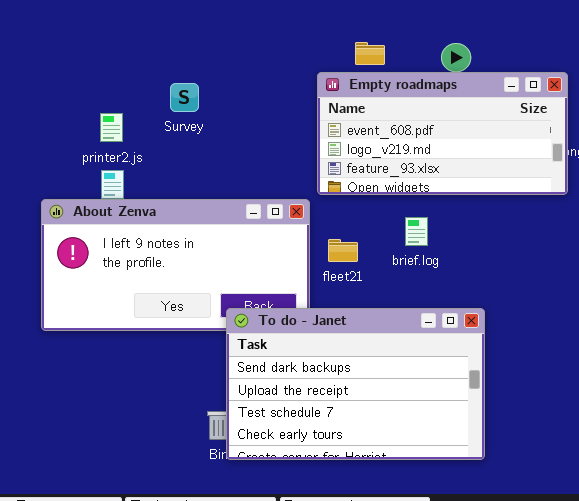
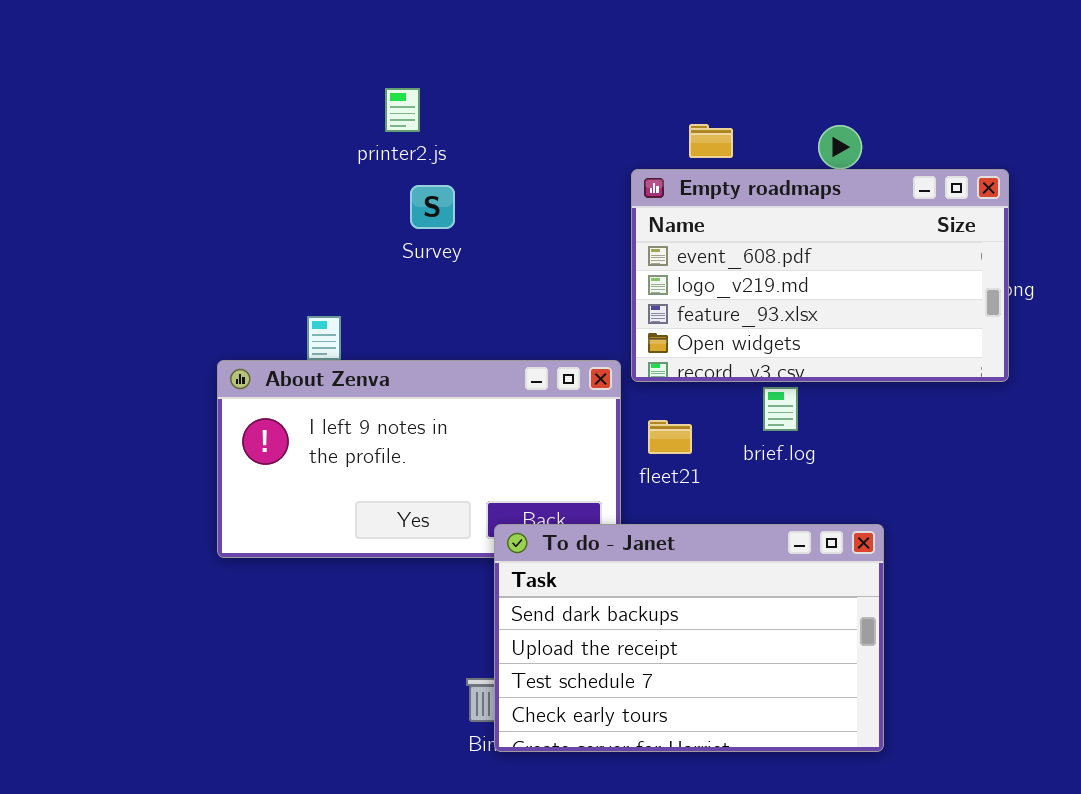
Empty roadmaps: [317,72,568,195] -> [631,169,1009,382], resized
printer2.js: [100,113,123,142] -> [385,88,420,132], moved

